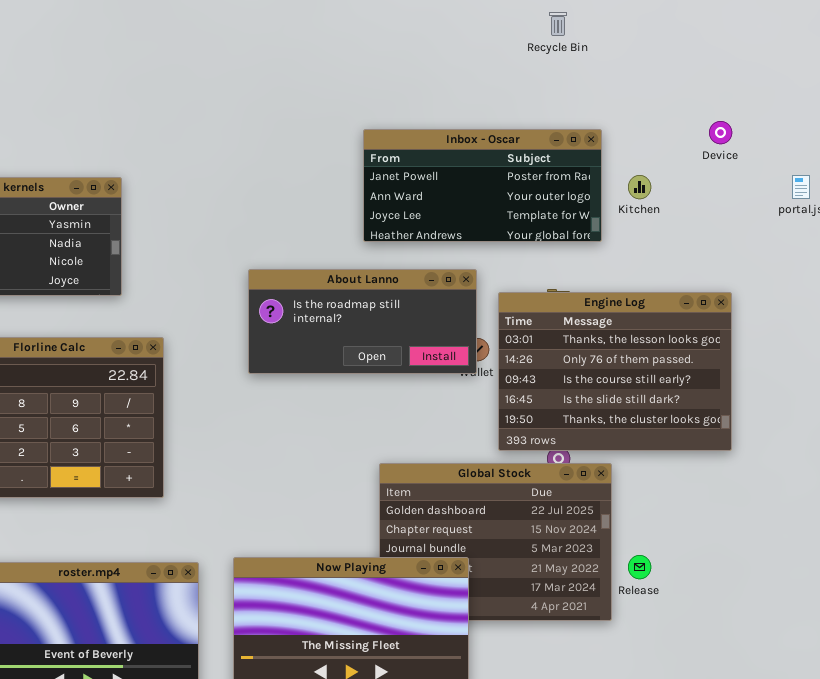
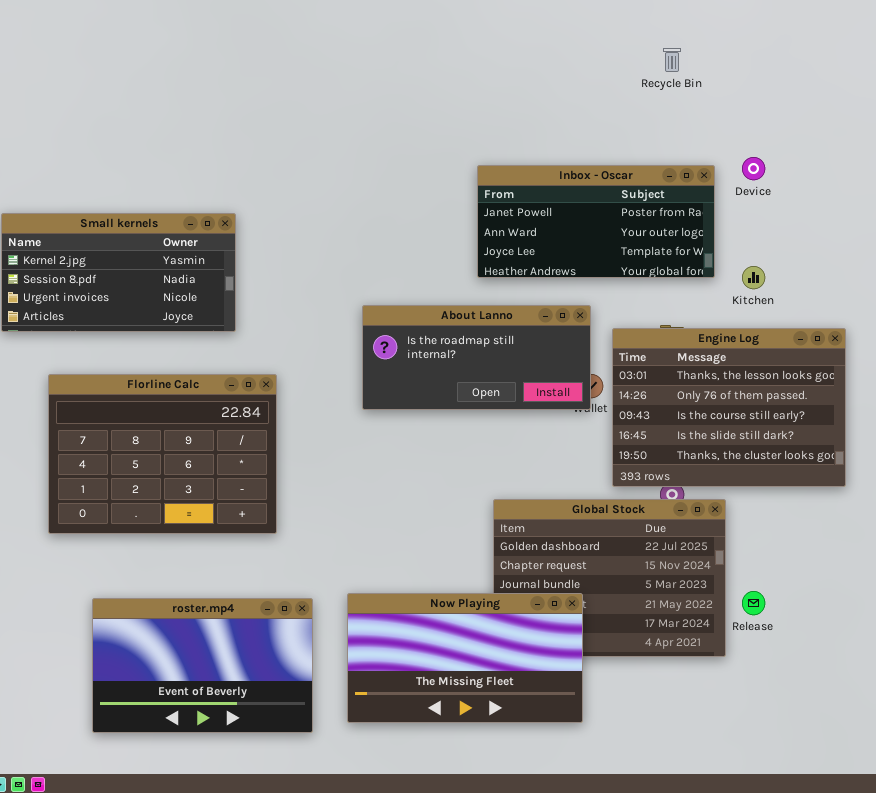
Device: [709,121,732,144] -> [742,157,765,180], moved
Kitchen: [628,175,651,199] -> [742,266,765,289], moved

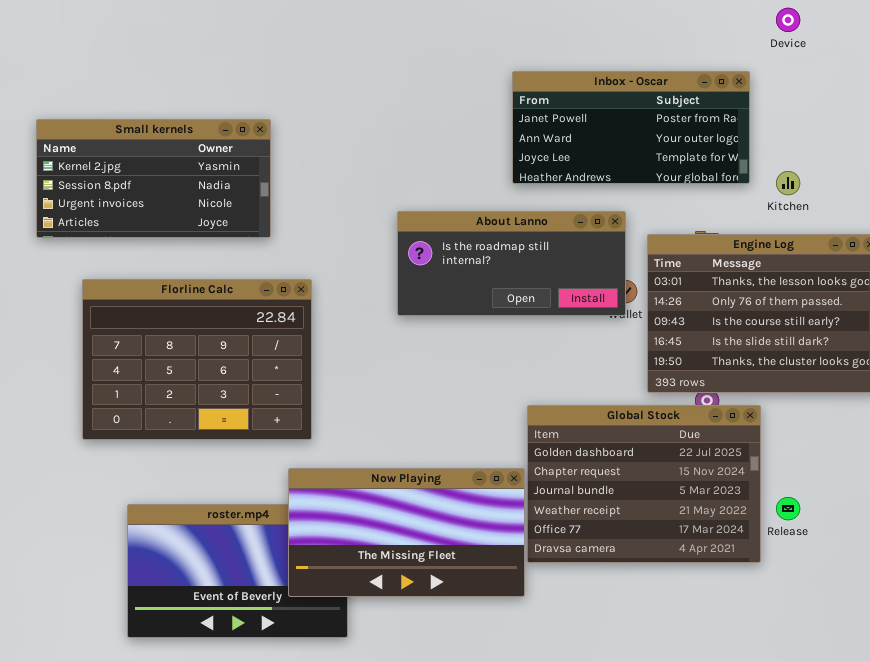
Device: [742,157,765,180] -> [776,8,800,32], moved
Now Playing: [347,593,583,723] -> [288,468,525,597], moved

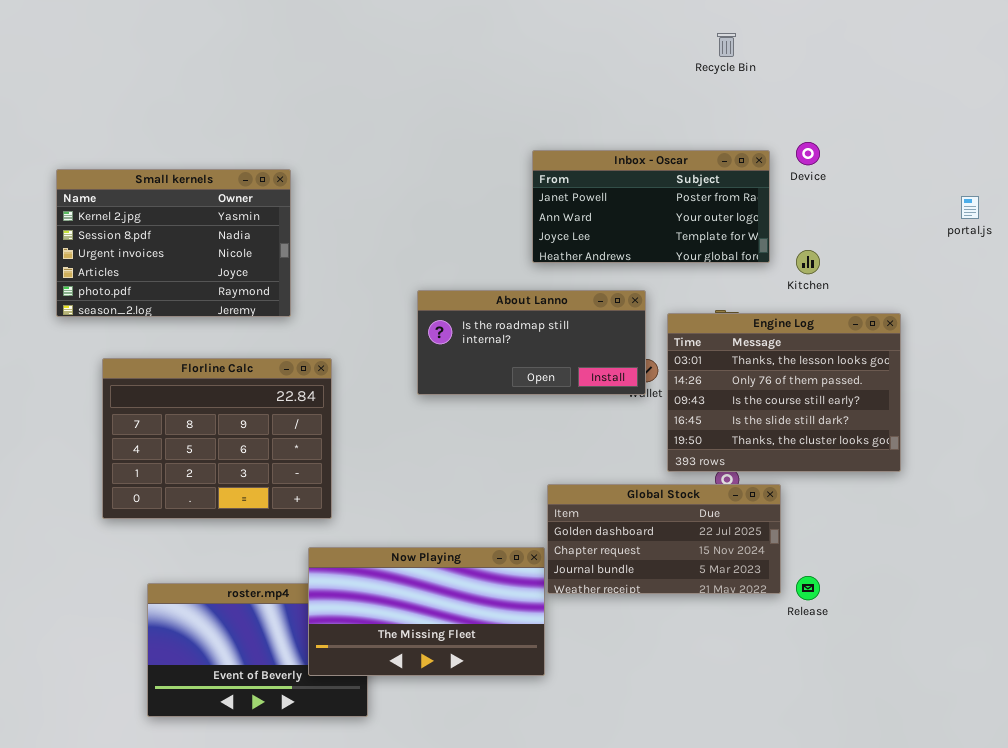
Device: [776,8,800,32] -> [796,142,820,165], moved
Small kernels: [36,119,271,238] -> [56,169,291,317], resized
Global Stock: [527,405,761,563] -> [547,484,781,594], resized

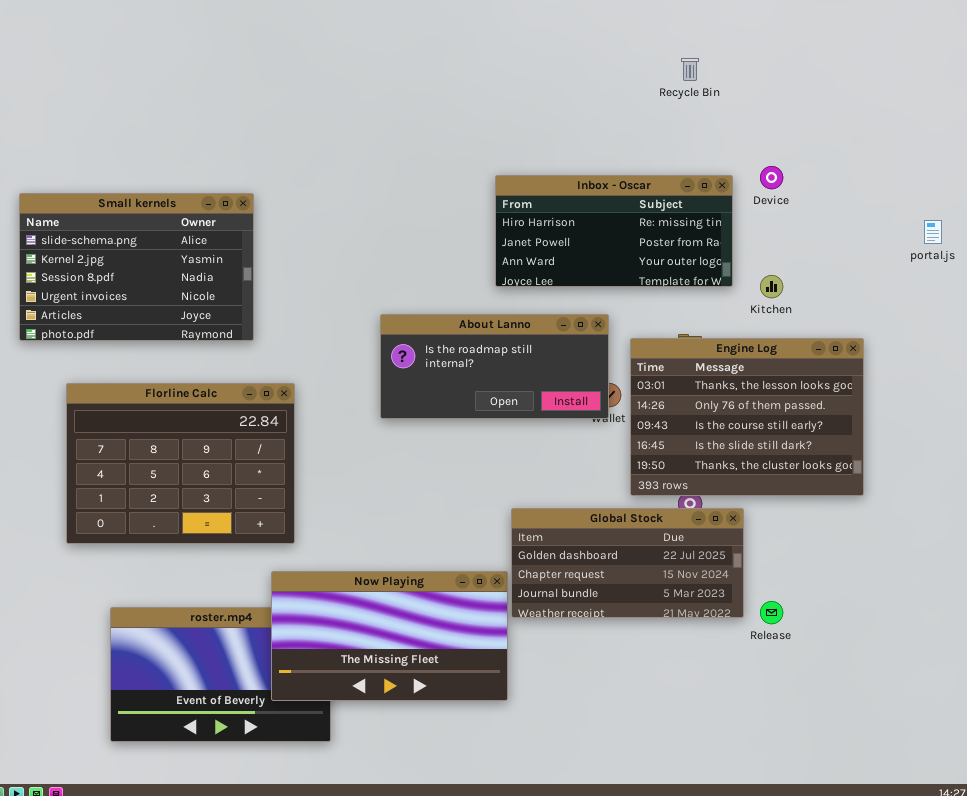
Inbox - Oscar: [532,150,770,263] -> [495,175,733,287], scrolled up 1 row
Small kernels: [56,169,291,317] -> [19,193,254,341], scrolled up 1 row

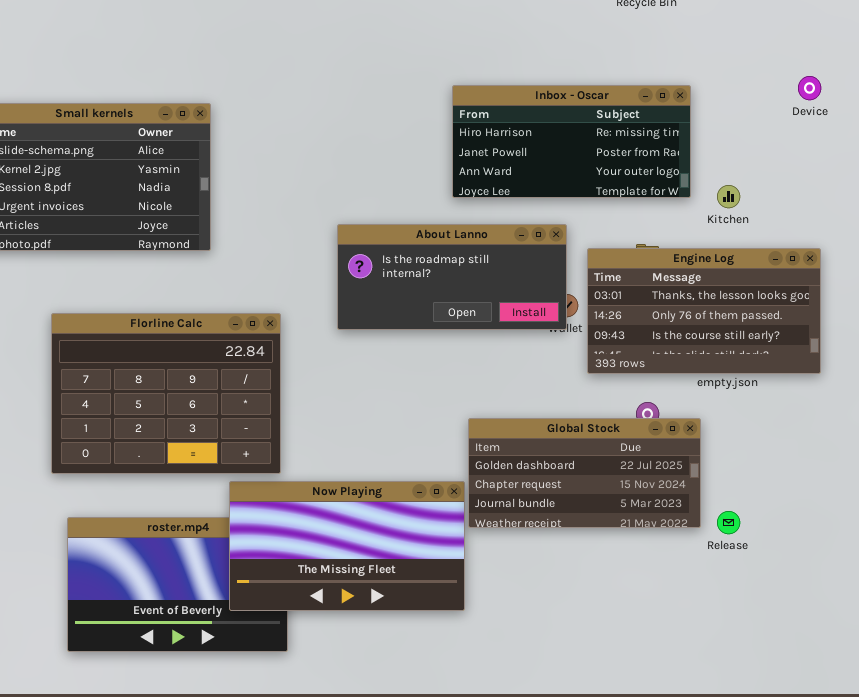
Device: [760,166,783,189] -> [798,76,821,100], moved
Engine Log: [630,338,864,496] -> [587,248,821,374], resized
Florline Calc: [66,383,295,544] -> [51,313,281,474], moved

